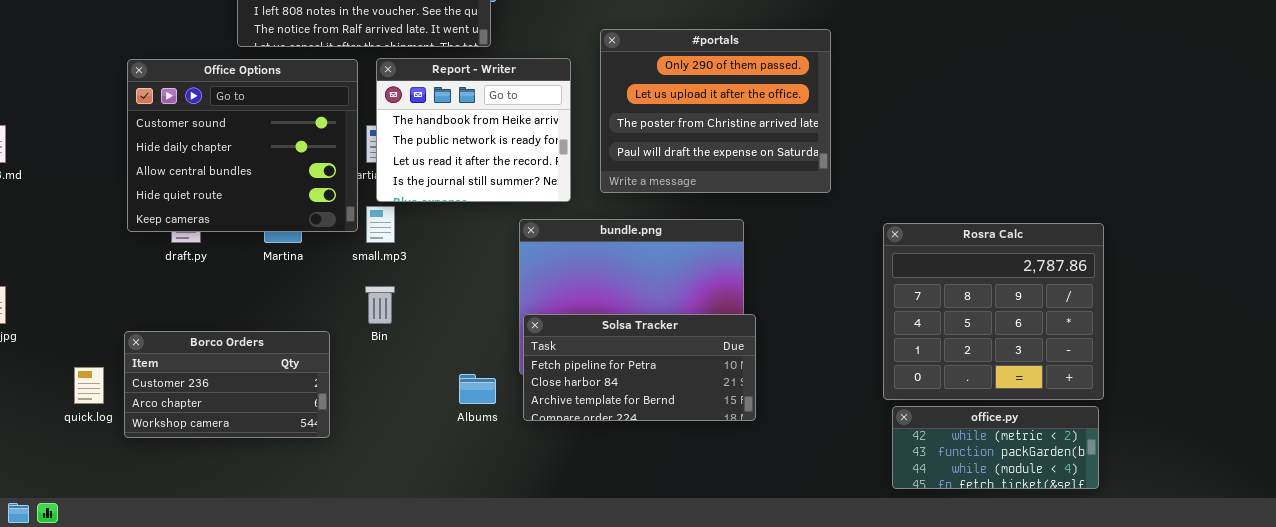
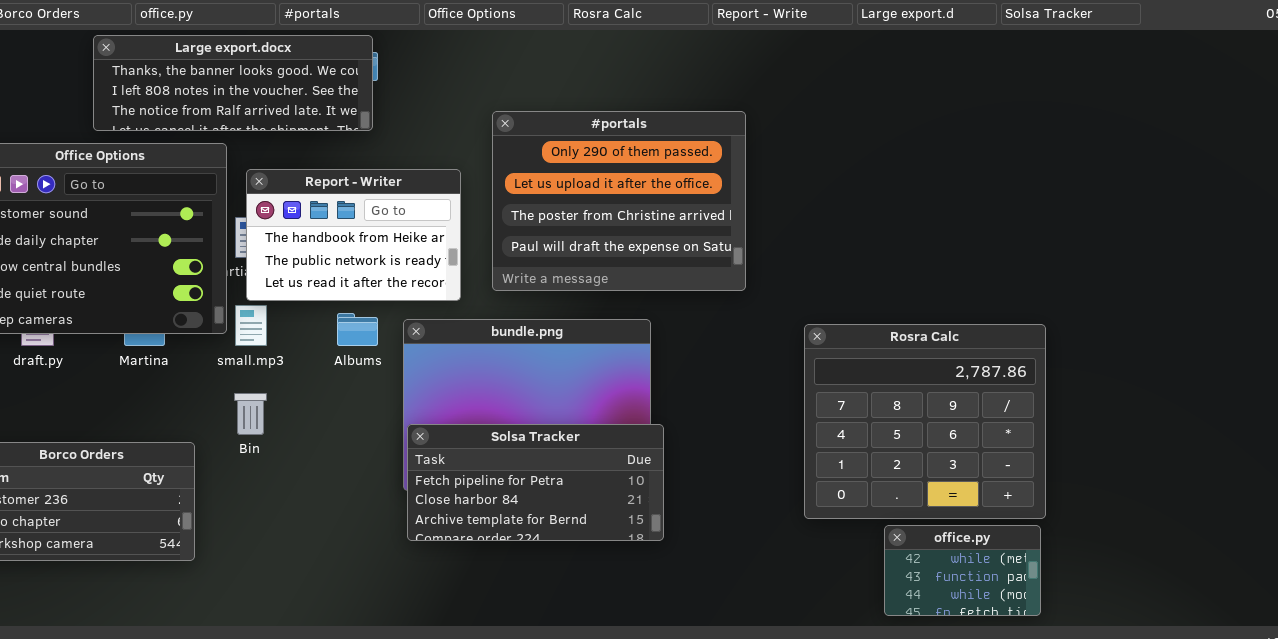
Report - Writer: [376,58,571,202] -> [246,169,461,301], resized
Albums: [459,374,496,404] -> [337,313,378,346], moved
office.py: [892,406,1099,489] -> [884,525,1041,616], resized

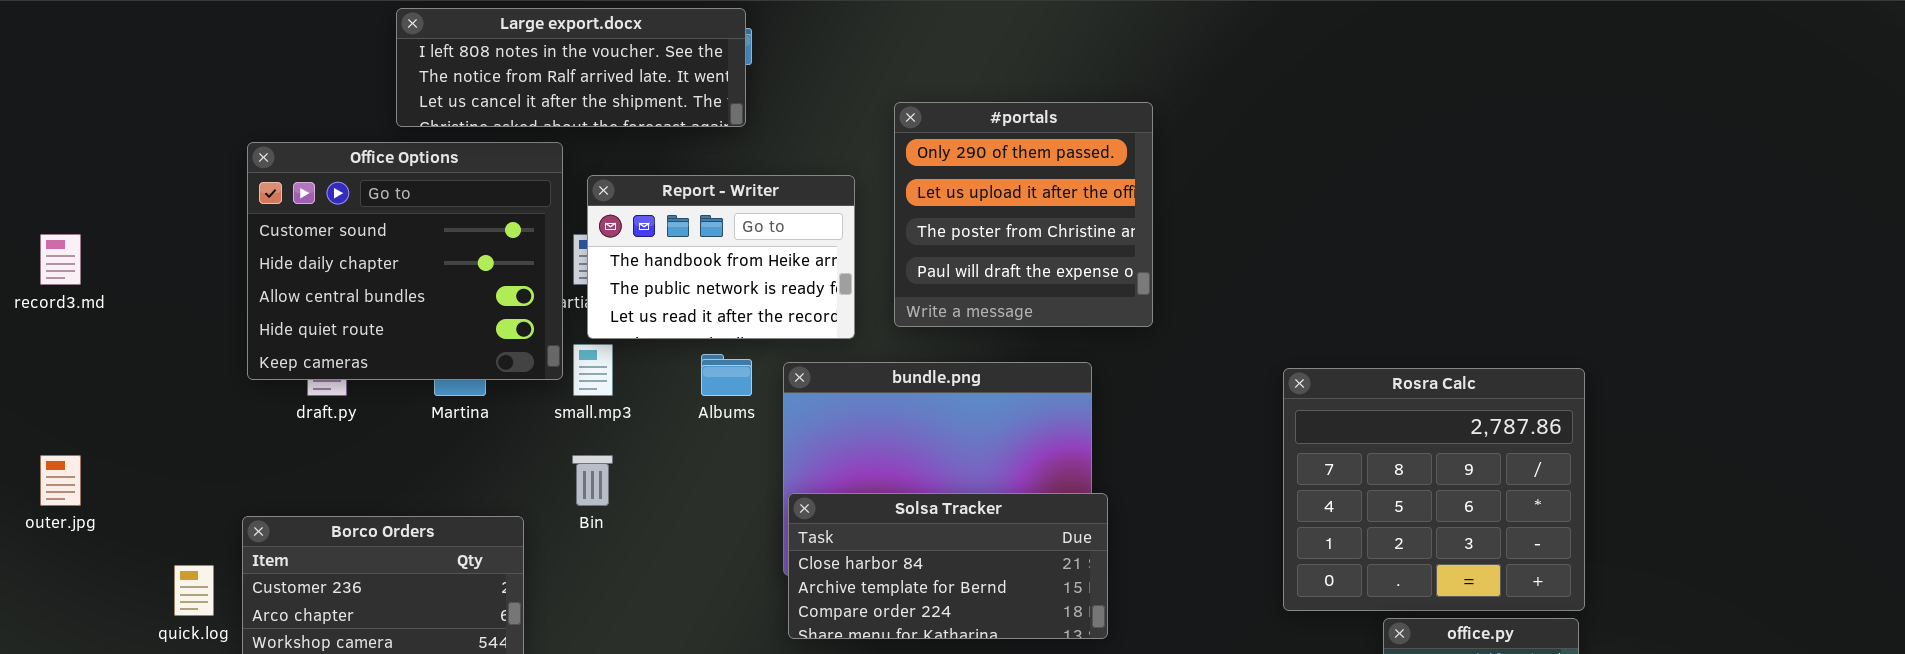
Large export.docx: [93,35,373,131] -> [396,8,746,127], scrolled down 1 row
#portals: [492,111,746,291] -> [894,102,1153,327], resized
Solsa Tracker: [407,424,664,541] -> [788,493,1108,639], scrolled down 1 row

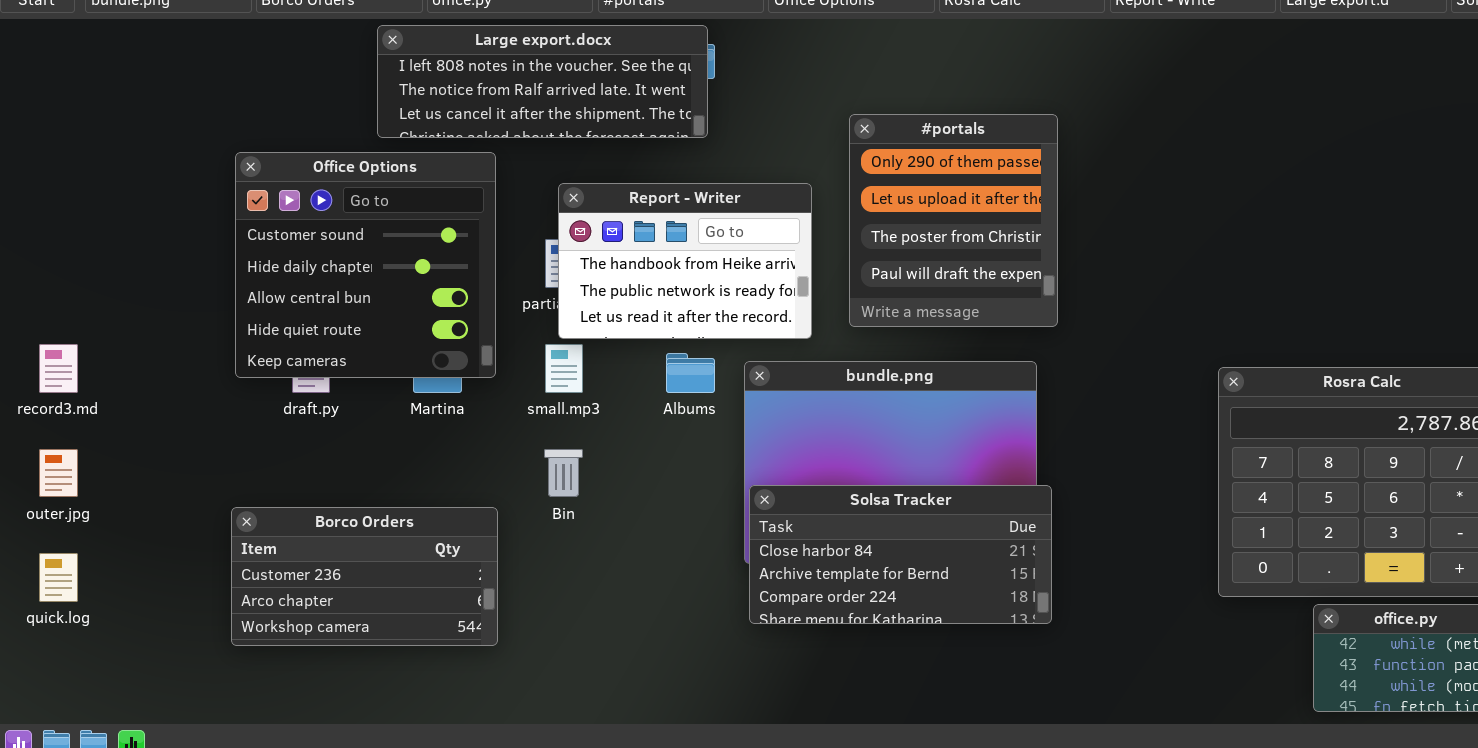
#portals: [894,102,1153,327] -> [849,114,1058,327], resized
Office Options: [247,142,563,380] -> [235,152,496,378], resized
record3.md: [40,234,81,285] -> [39,344,78,393], moved
quick.log: [174,565,214,616] -> [39,553,78,602], moved

